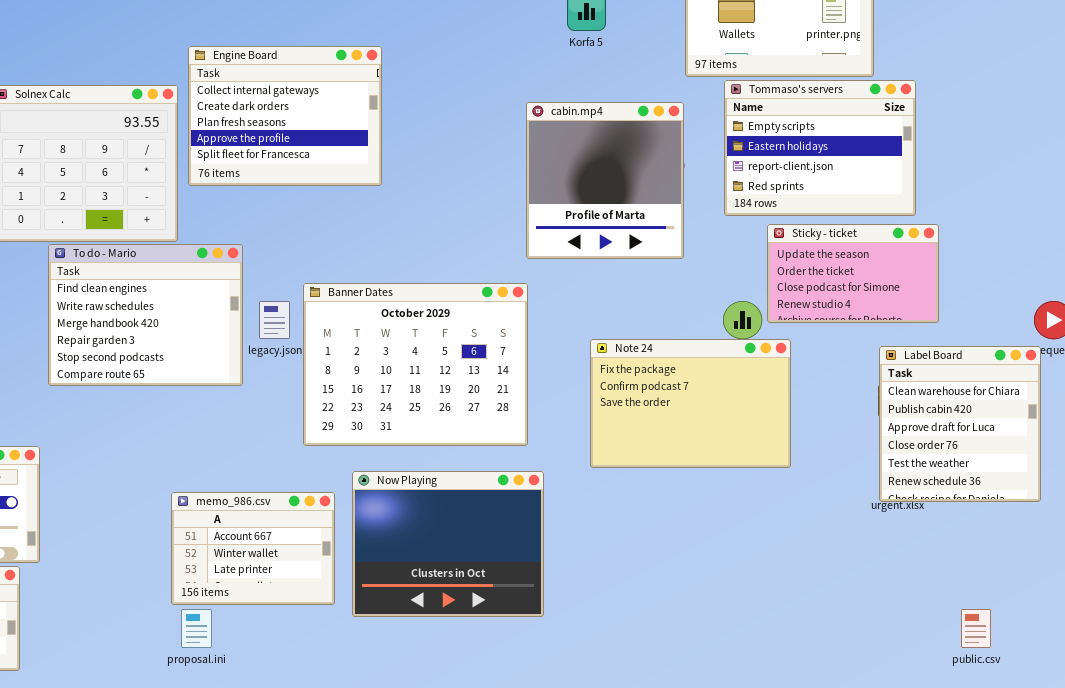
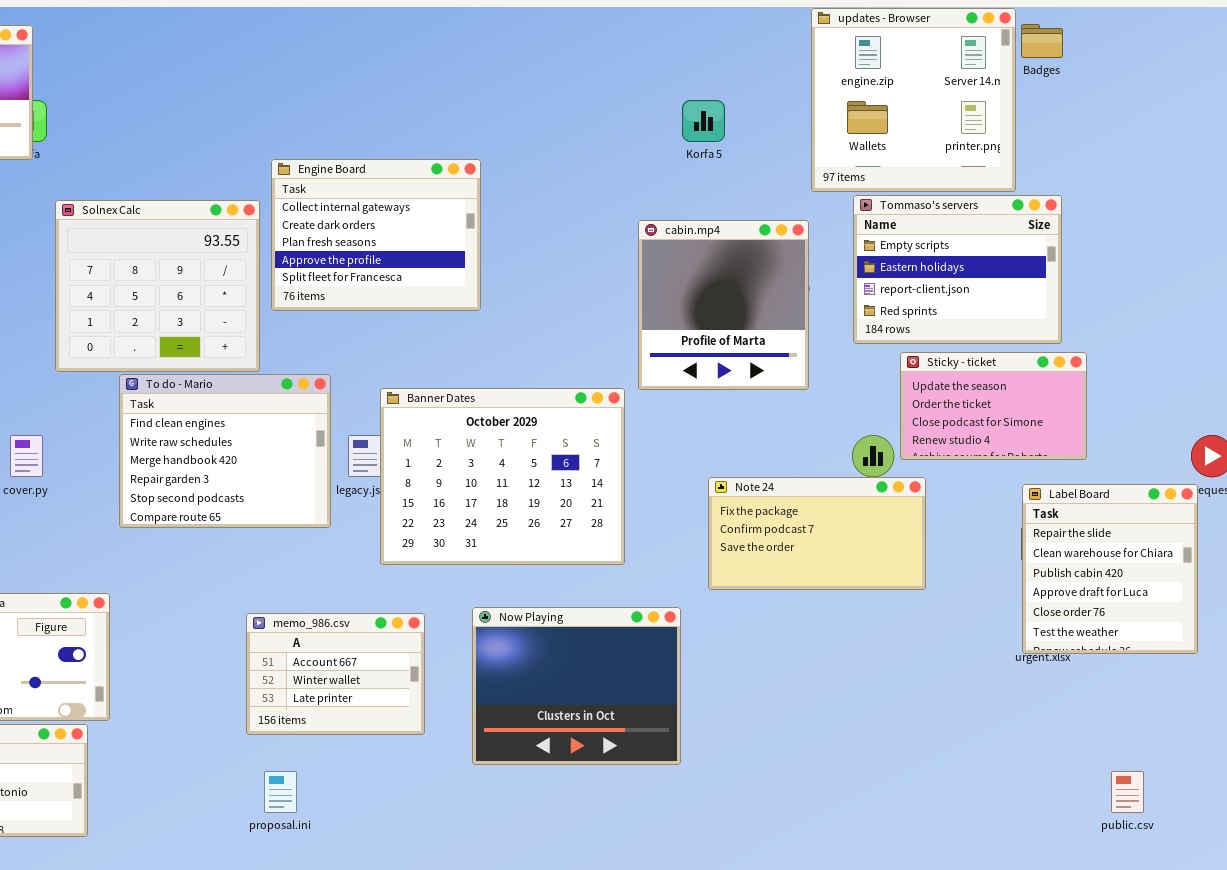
Banner Dates: [303,283,528,446] -> [380,388,625,565], moved
Note 24: [590,339,791,468] -> [708,477,926,590], resized
Label Board: [879,346,1041,502] -> [1022,484,1198,654], scrolled up 1 row
Now Playing: [352,471,544,617] -> [472,607,681,765], moved
memo_986.csv: [171,492,335,605] -> [246,613,425,735], moved

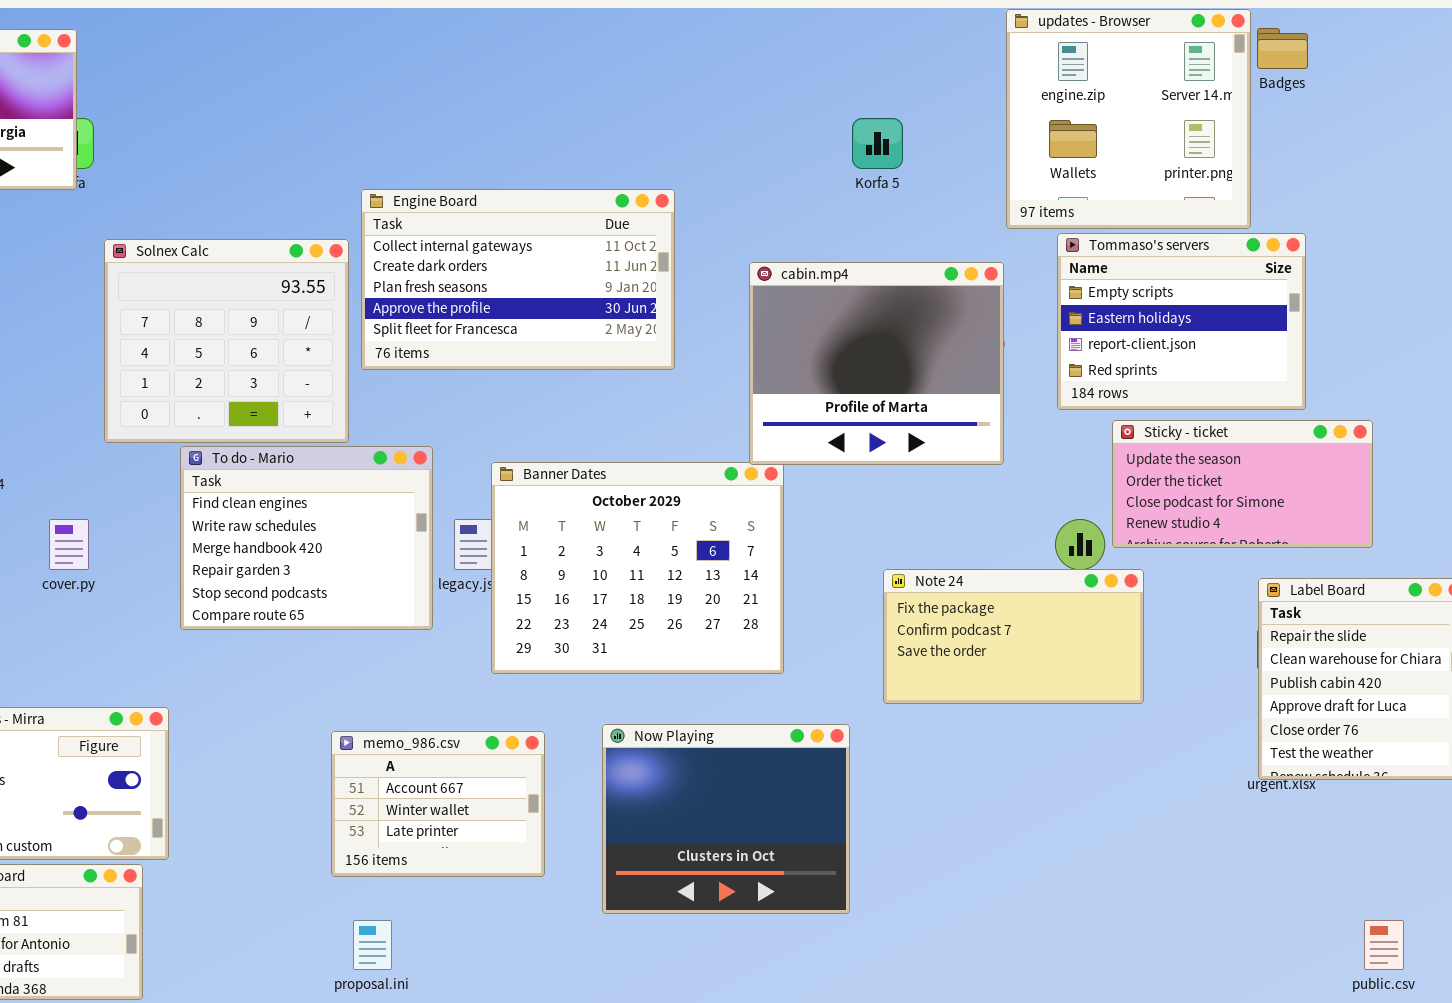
Engine Board: [271,159,481,311] -> [361,189,675,370], resized
cabin.mp4: [638,220,809,390] -> [749,262,1004,465], resized
Sticky - ticket: [900,352,1087,460] -> [1112,420,1373,548], resized

